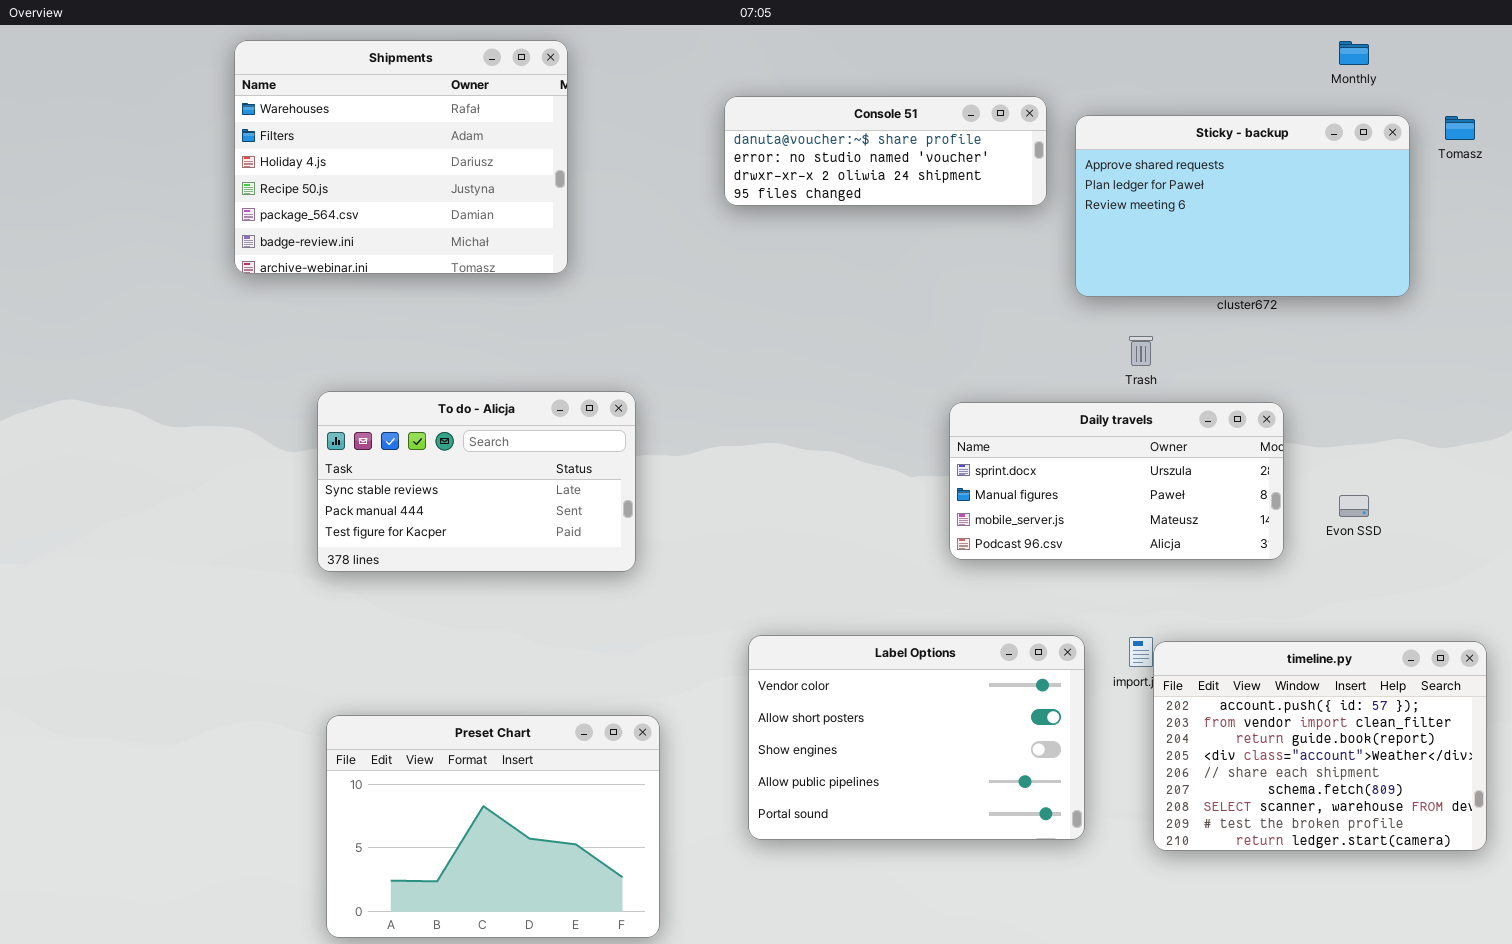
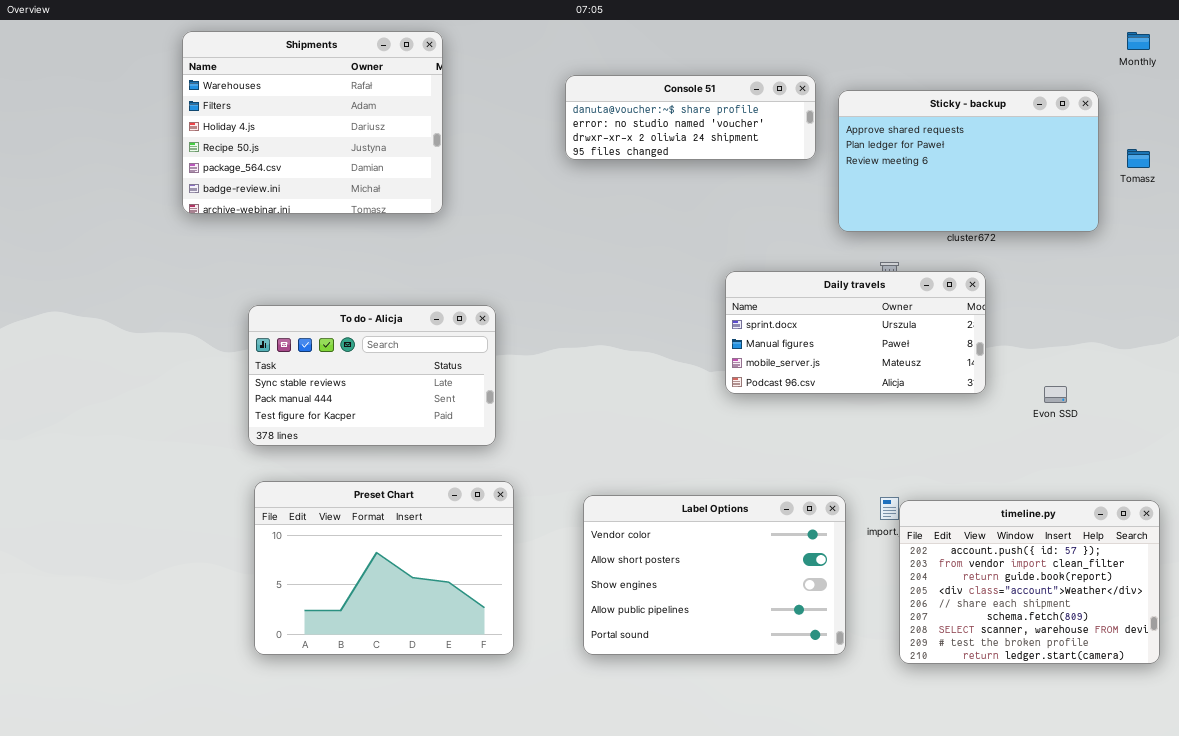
Monthly: [1339,41,1369,65] -> [1127,32,1150,50], moved
Tomasz: [1445,116,1475,140] -> [1127,149,1150,168], moved
Daily travels: [949,402,1284,560] -> [725,271,986,394], moved
Preset Chart: [326,715,660,938] -> [254,481,514,655], moved

